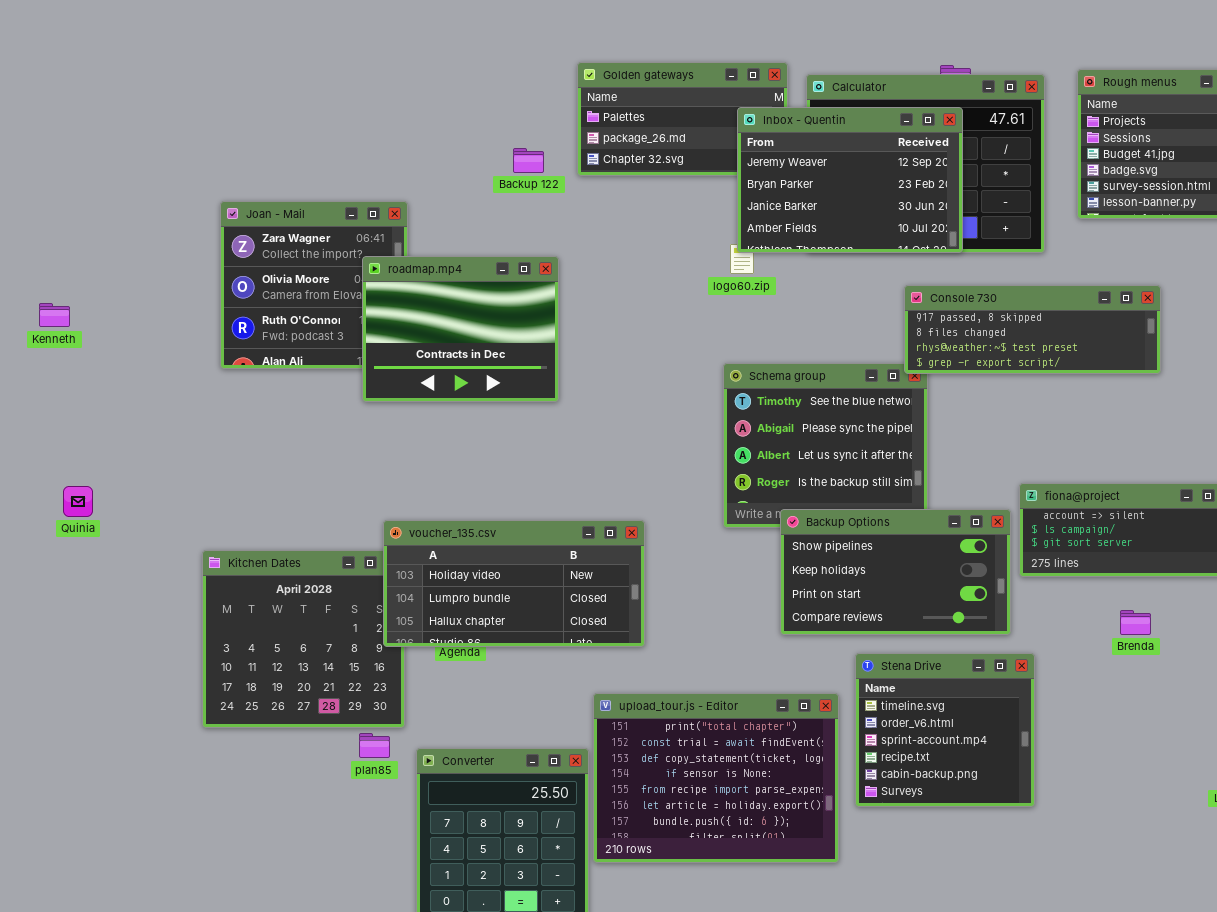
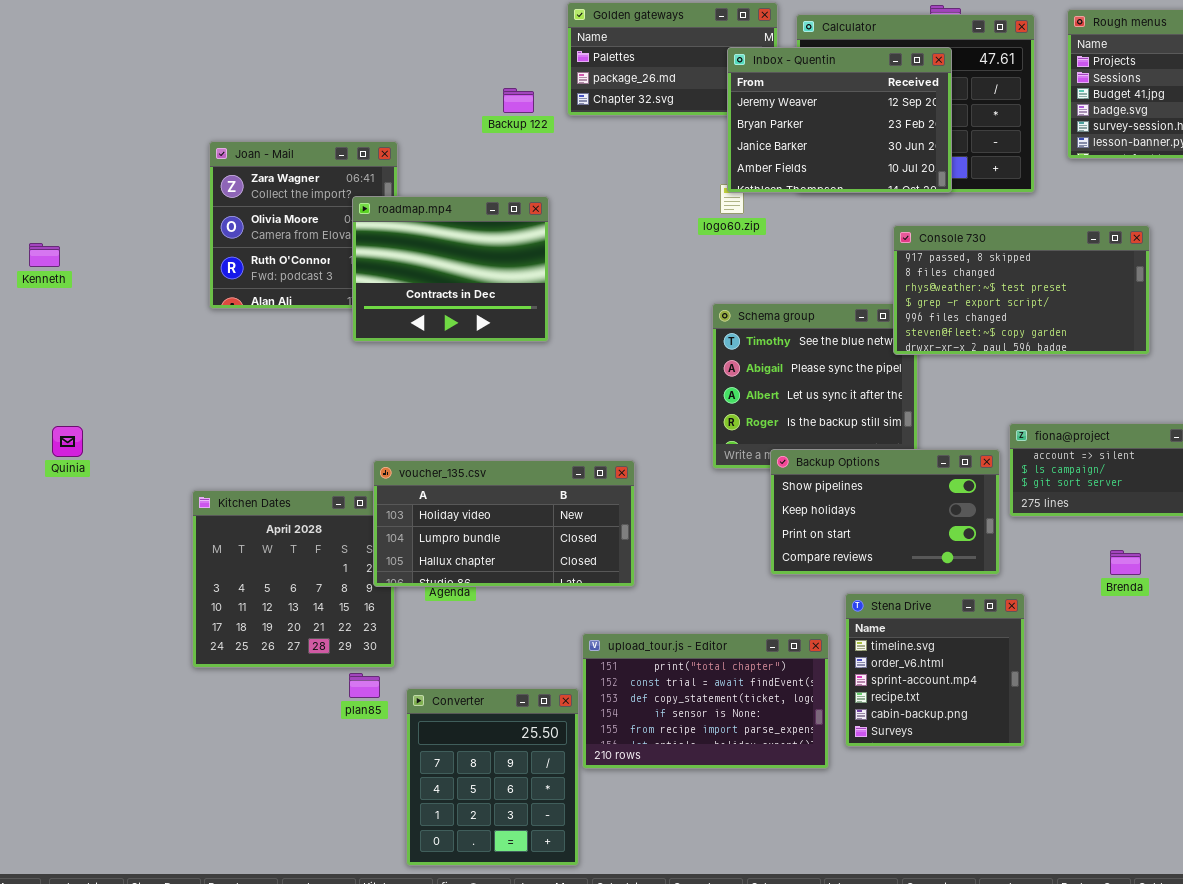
Console 730: [904,285,1161,374] -> [893,225,1150,355], resized
upload_tour.js - Editor: [593,693,839,863] -> [582,633,829,769], resized

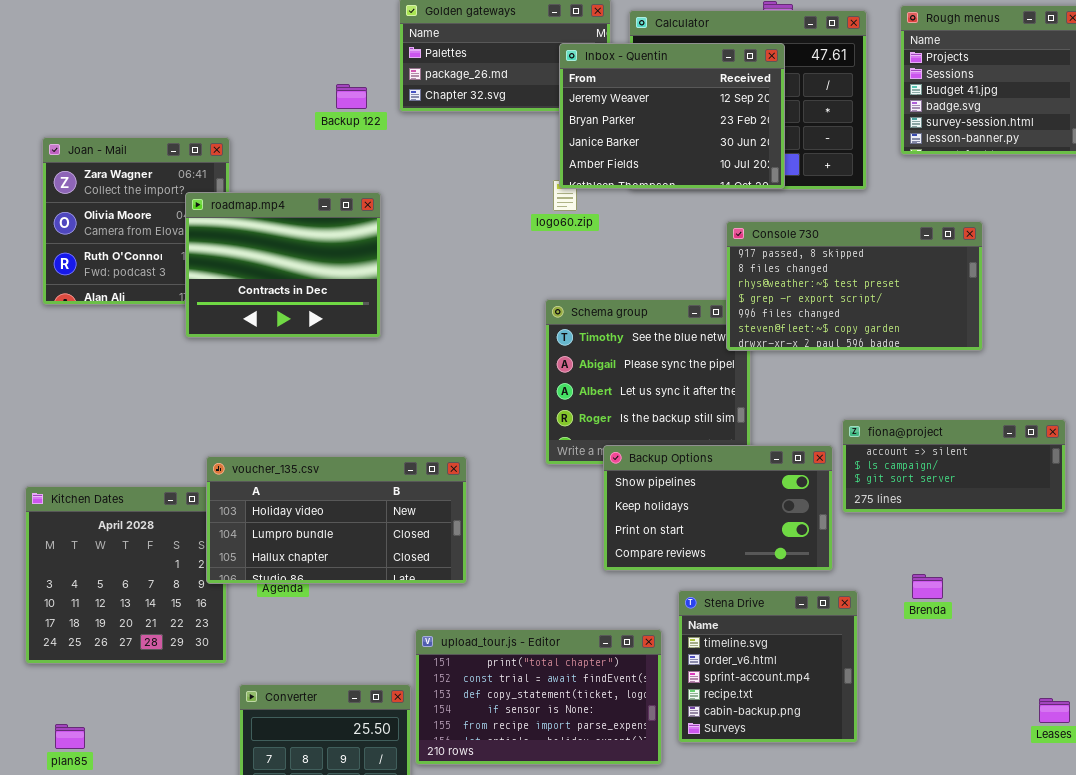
Brenda: [1110,550,1141,575] -> [912,574,943,599], moved
plan85: [349,673,380,698] -> [55,724,85,749], moved

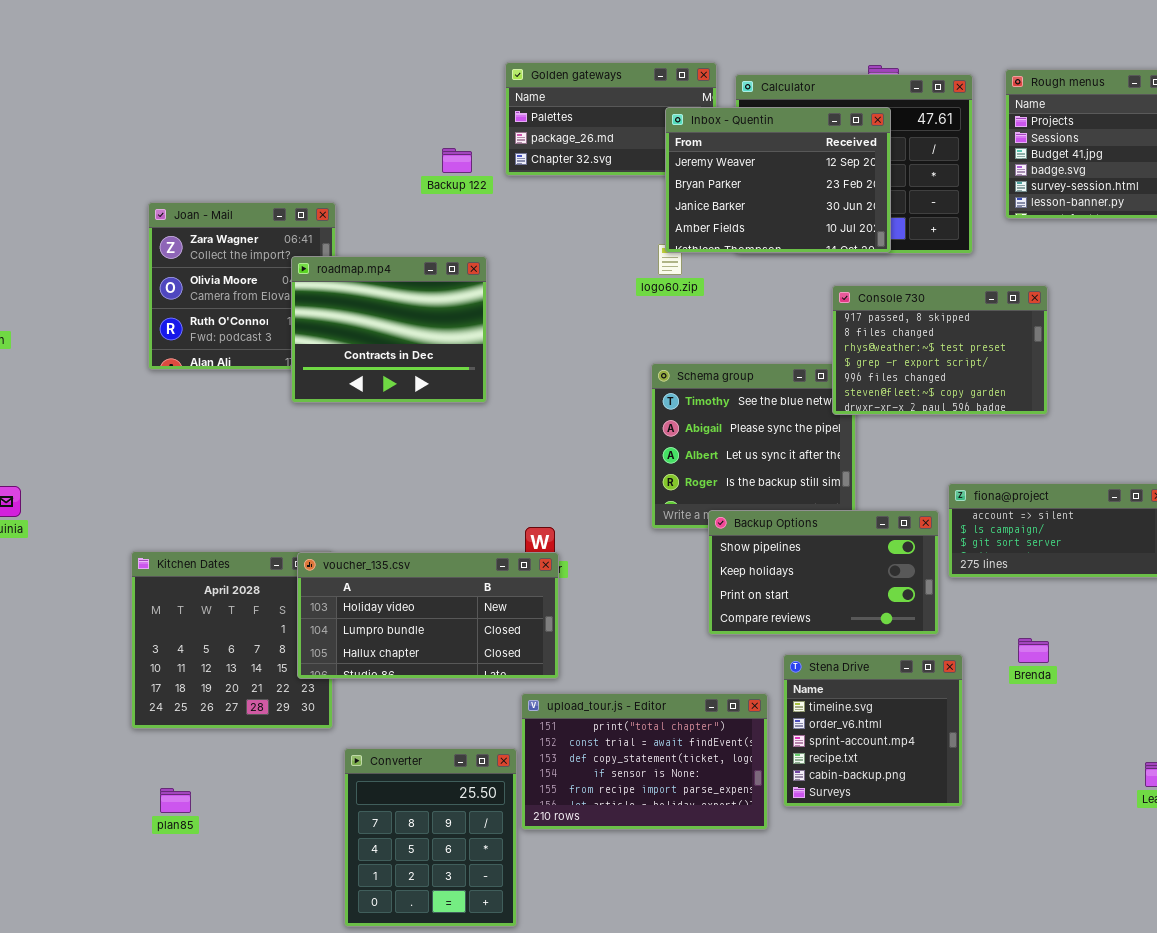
Console 730: [726,221,983,351] -> [832,285,1048,415], resized
voucher_135.csv: [206,456,467,584] -> [297,552,559,679], moved

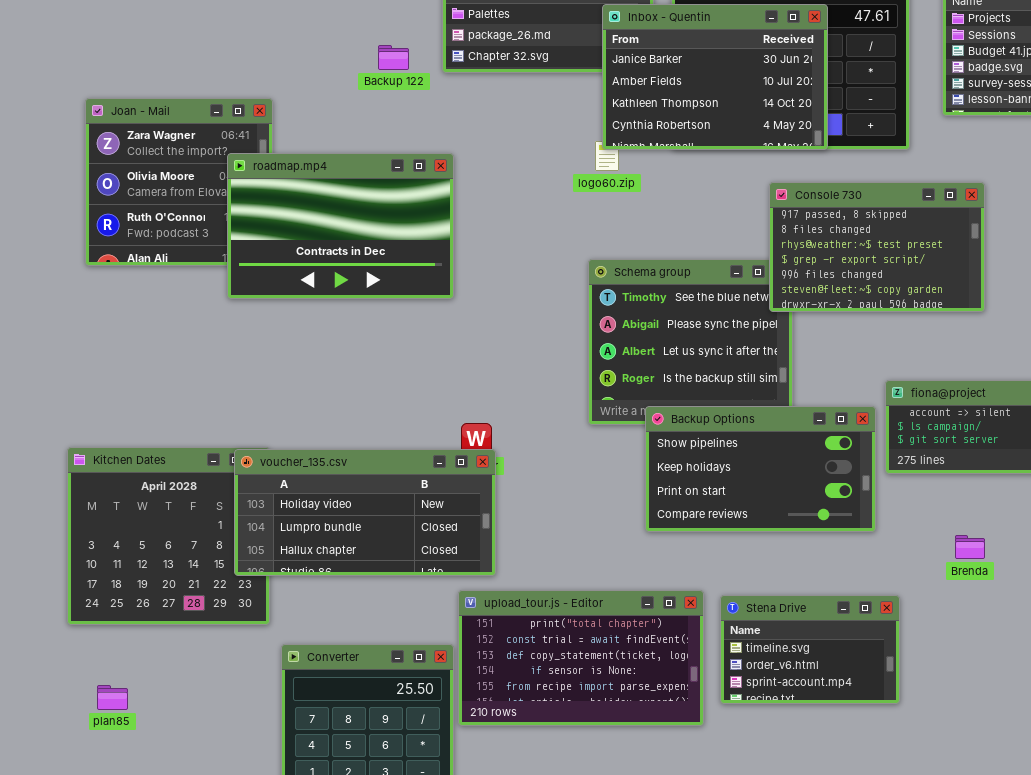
Inbox - Quentin: [665,107,891,253] -> [602,4,828,150], scrolled down 2 rows
roadmap.mp4: [291,256,487,403] -> [227,153,454,299], resized
Stena Drive: [783,654,963,807] -> [720,595,900,704], resized

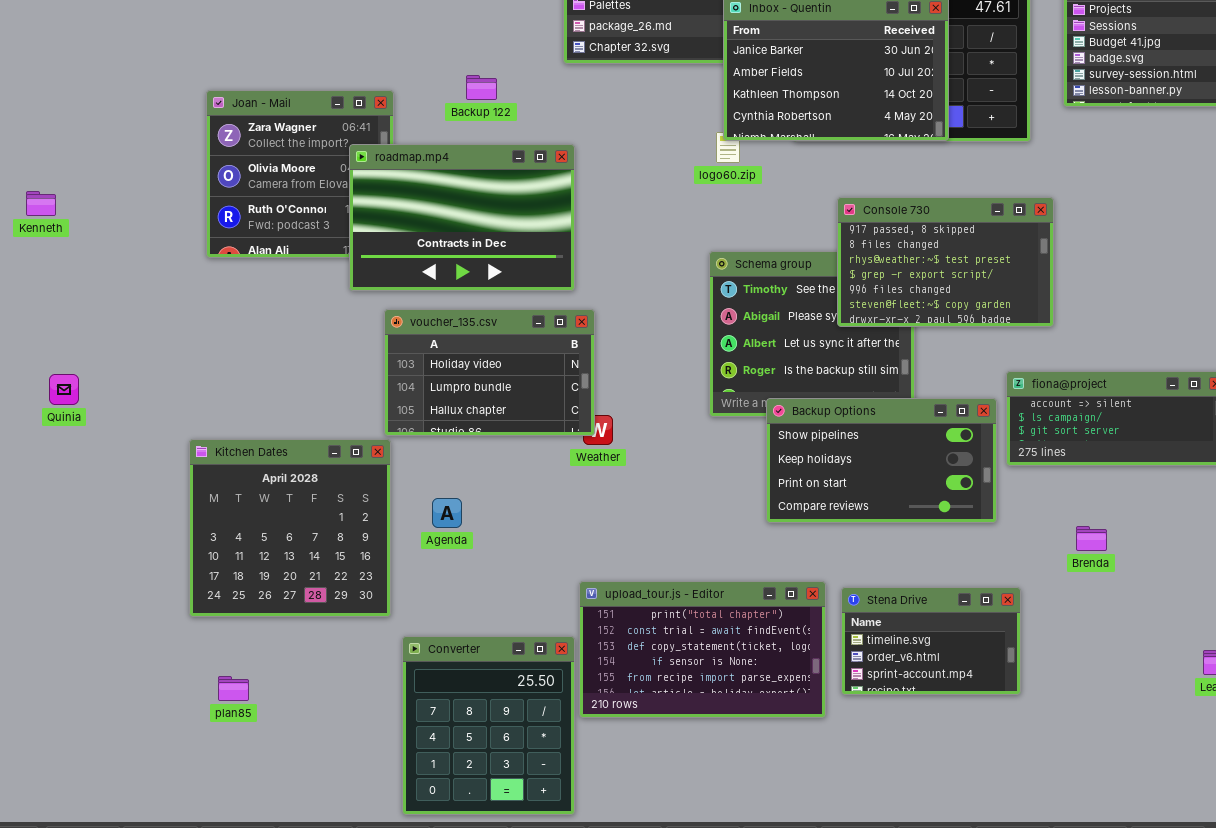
Backup 122: [378,45,409,70] -> [466,75,497,100], moved
Console 730: [769,182,985,312] -> [837,197,1054,327], moved
voucher_135.csv: [234,449,496,576] -> [384,309,595,436], moved, resized

